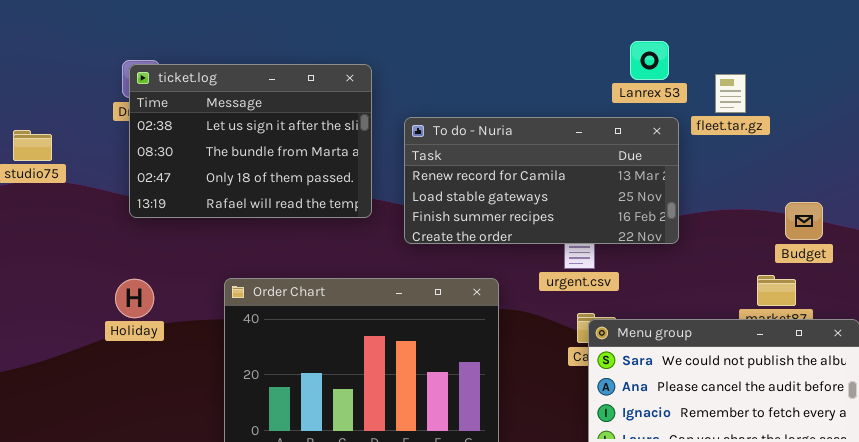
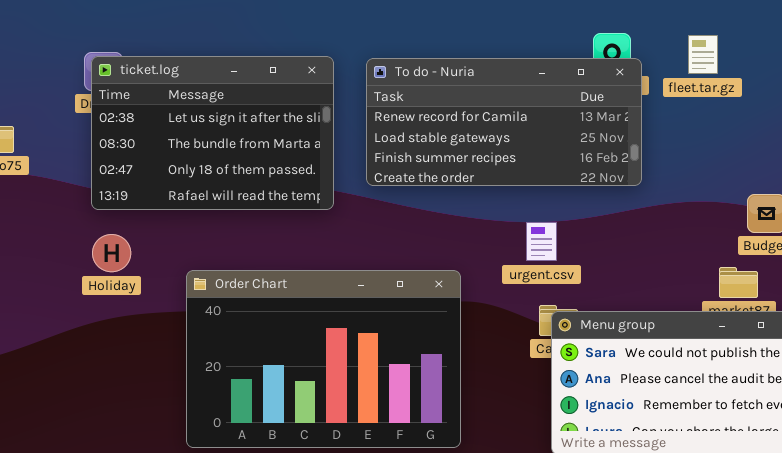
fleet.tar.gz: [715,74,746,113] -> [688,35,718,74], moved
To do - Nuria: [404,117,679,244] -> [366,58,642,186], moved
Holiday: [115,279,154,318] -> [92,234,131,272], moved

